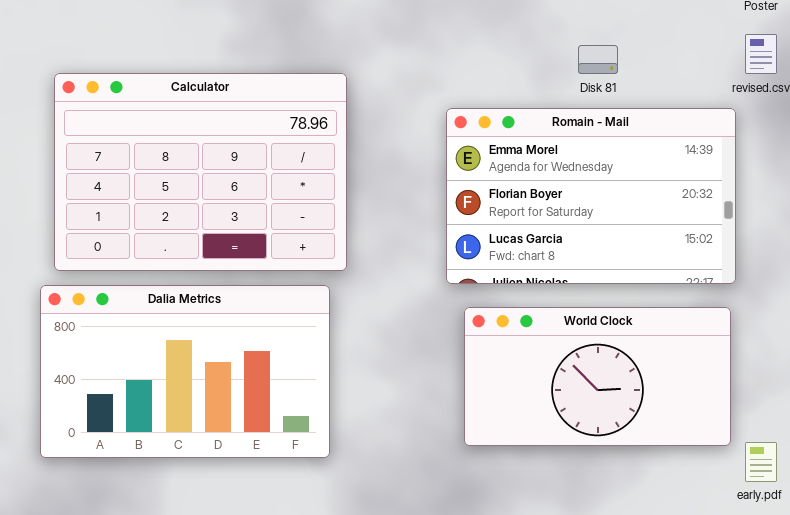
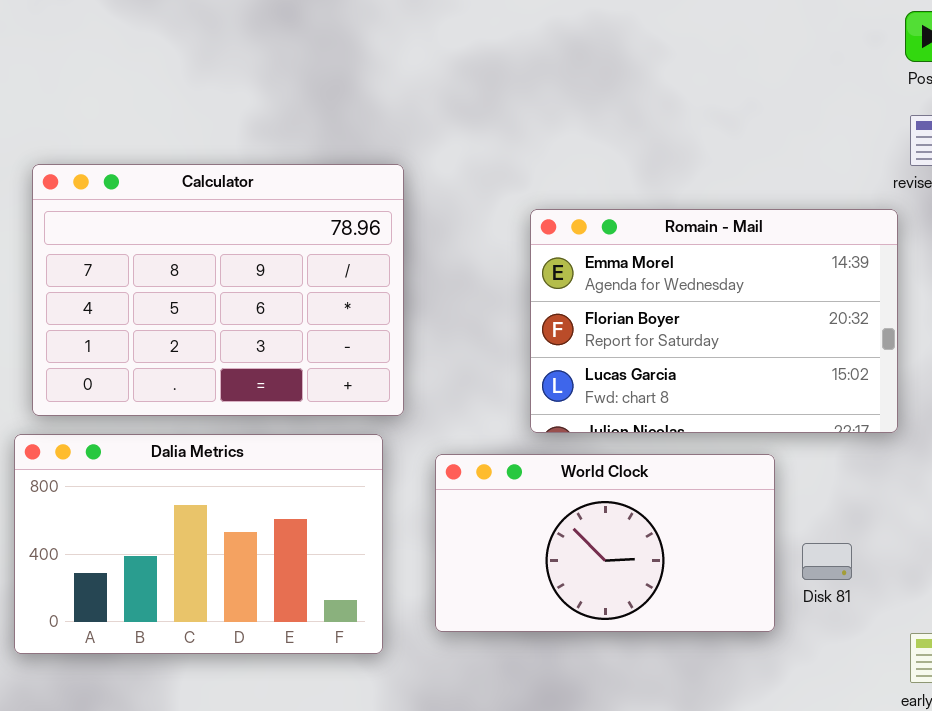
Disk 81: [578,45,618,74] -> [802,543,852,580], moved
World Clock: [464,307,731,446] -> [435,454,775,632], moved

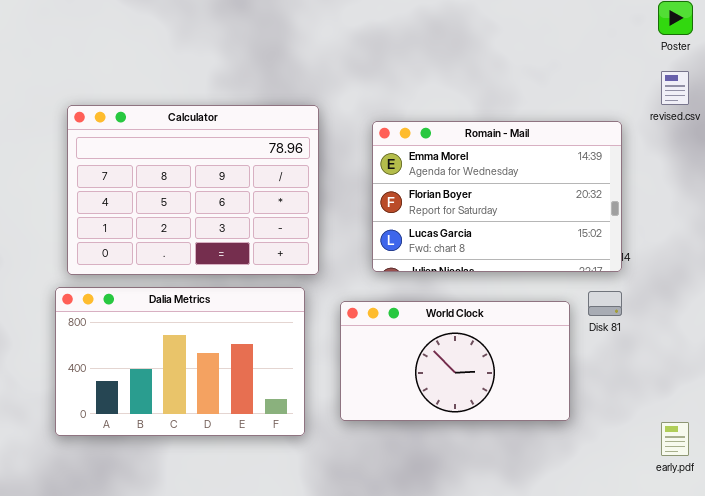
Romain - Mail: [530,209,898,433] -> [372,121,622,272], moved
Disk 81: [802,543,852,580] -> [588,291,622,316], moved

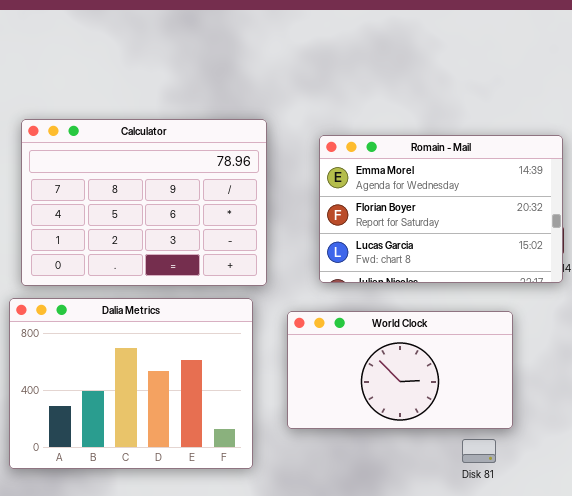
Dalia Metrics: [55,287,305,436] -> [9,298,253,469], resized
Disk 81: [588,291,622,316] -> [462,439,496,463], moved

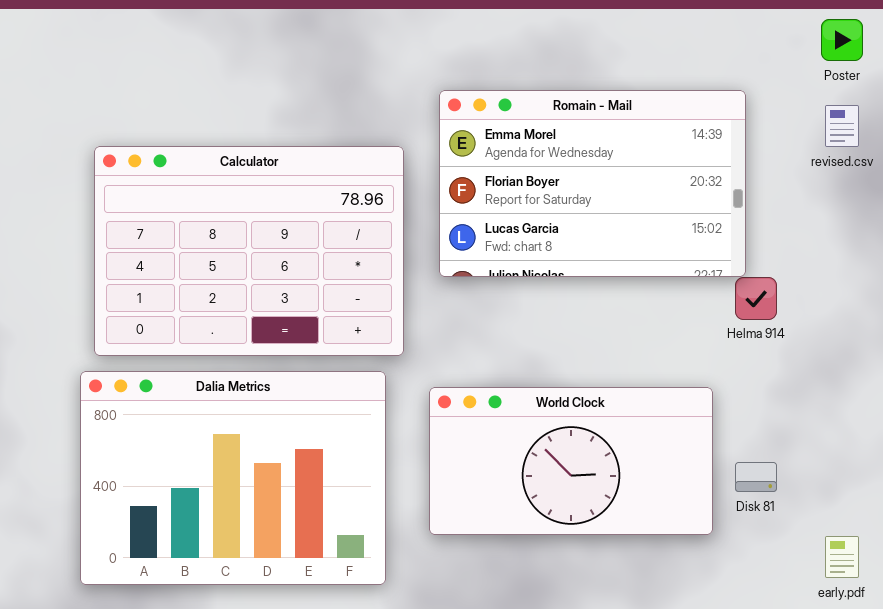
Romain - Mail: [319,135,563,283] -> [439,90,746,277], moved
Disk 81: [462,439,496,463] -> [735,462,777,492], moved

